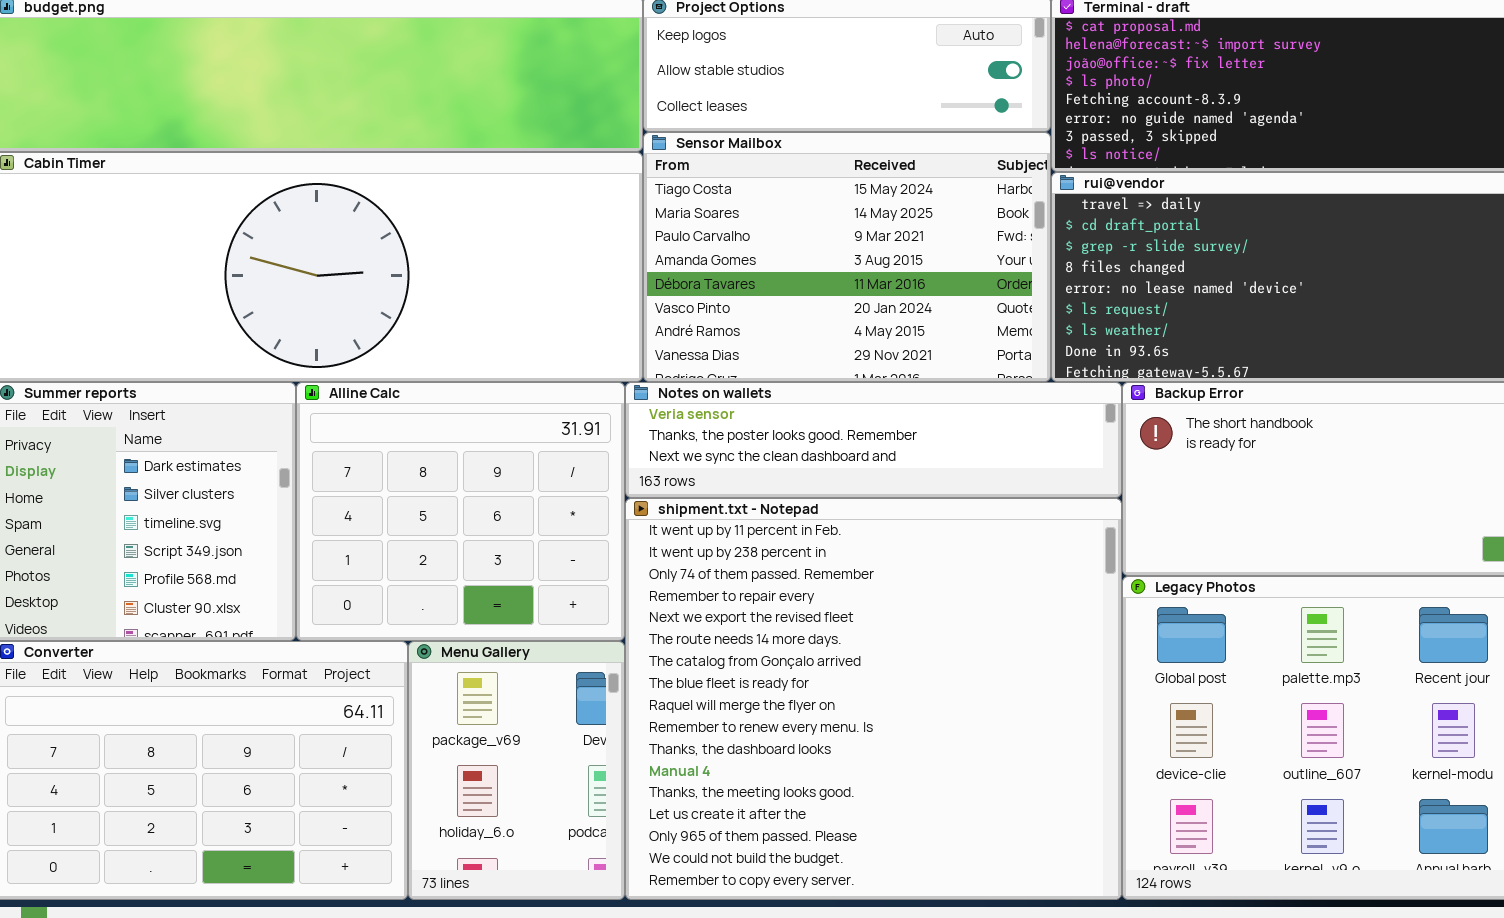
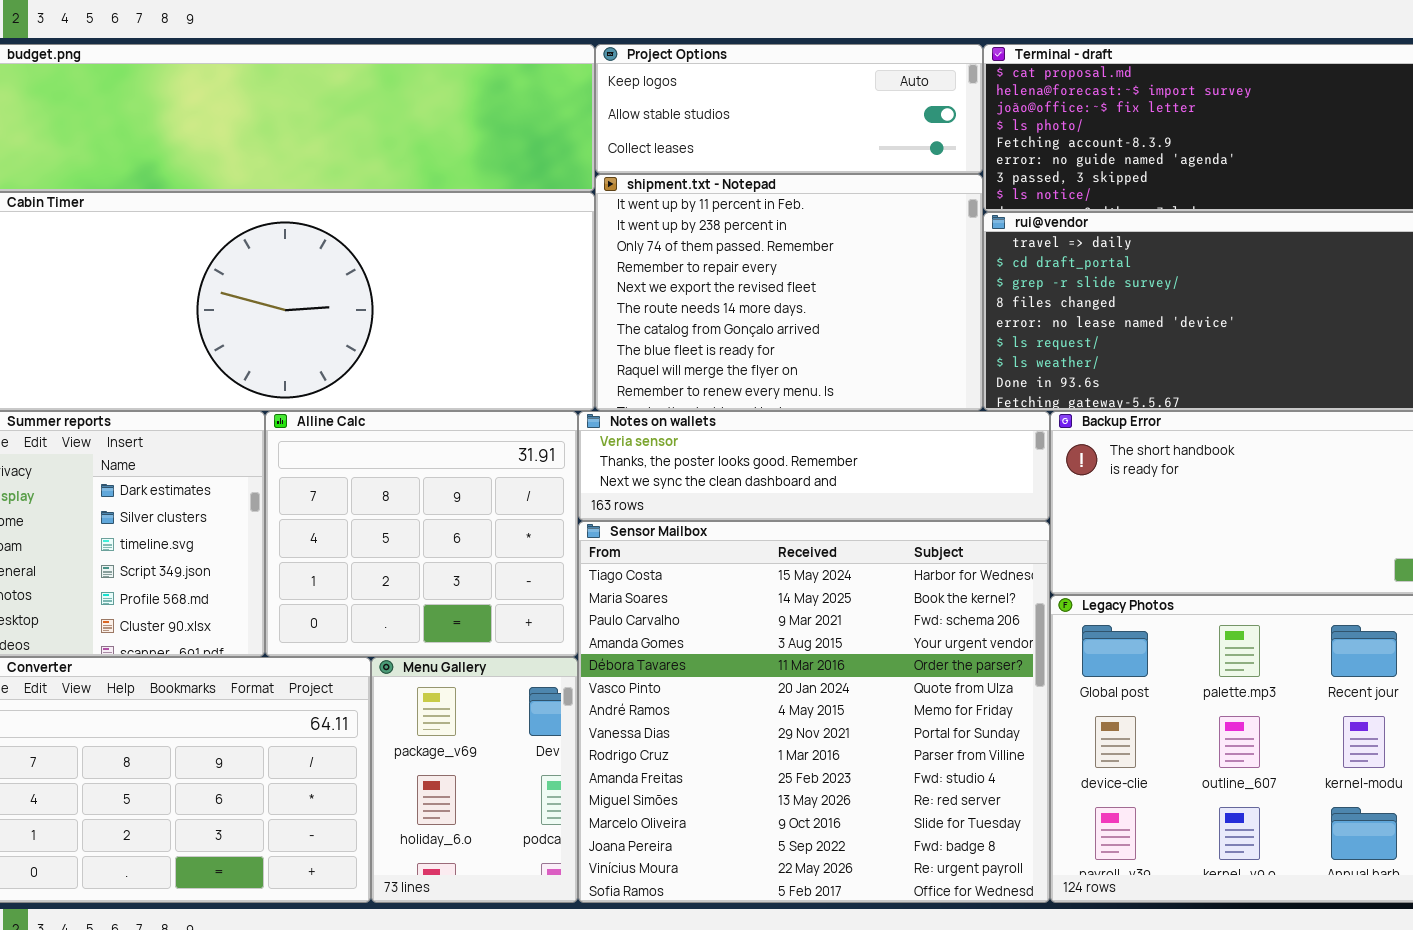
Sensor Mailbox: [643,132,1051,382] -> [578,521,1050,903], moved, resized
shipment.txt - Notepad: [625,498,1122,900] -> [595,174,983,411], moved, resized

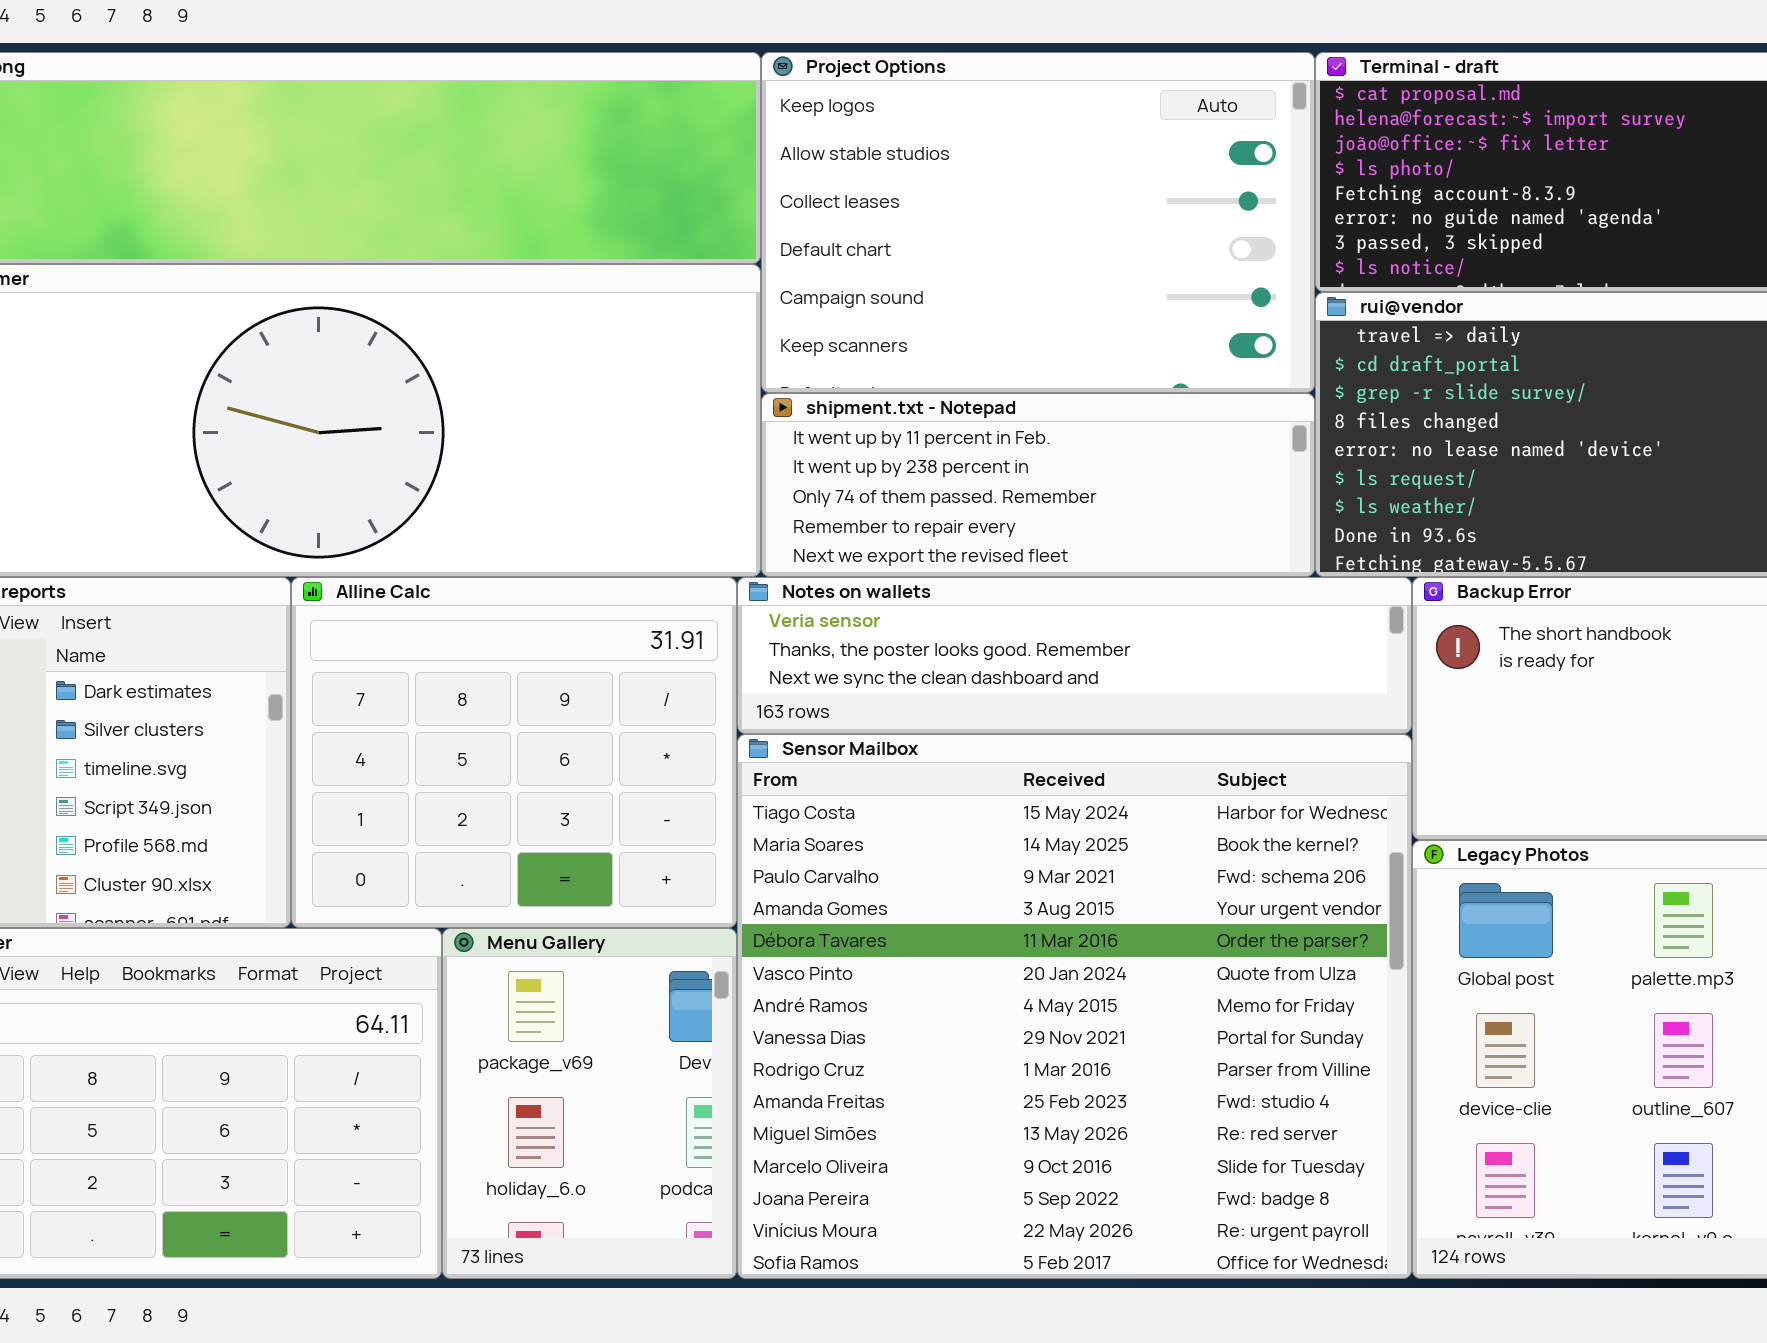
Project Options: [595,44,983,174] -> [761,52,1315,393], resized
shipment.txt - Notepad: [595,174,983,411] -> [761,393,1315,577], resized

